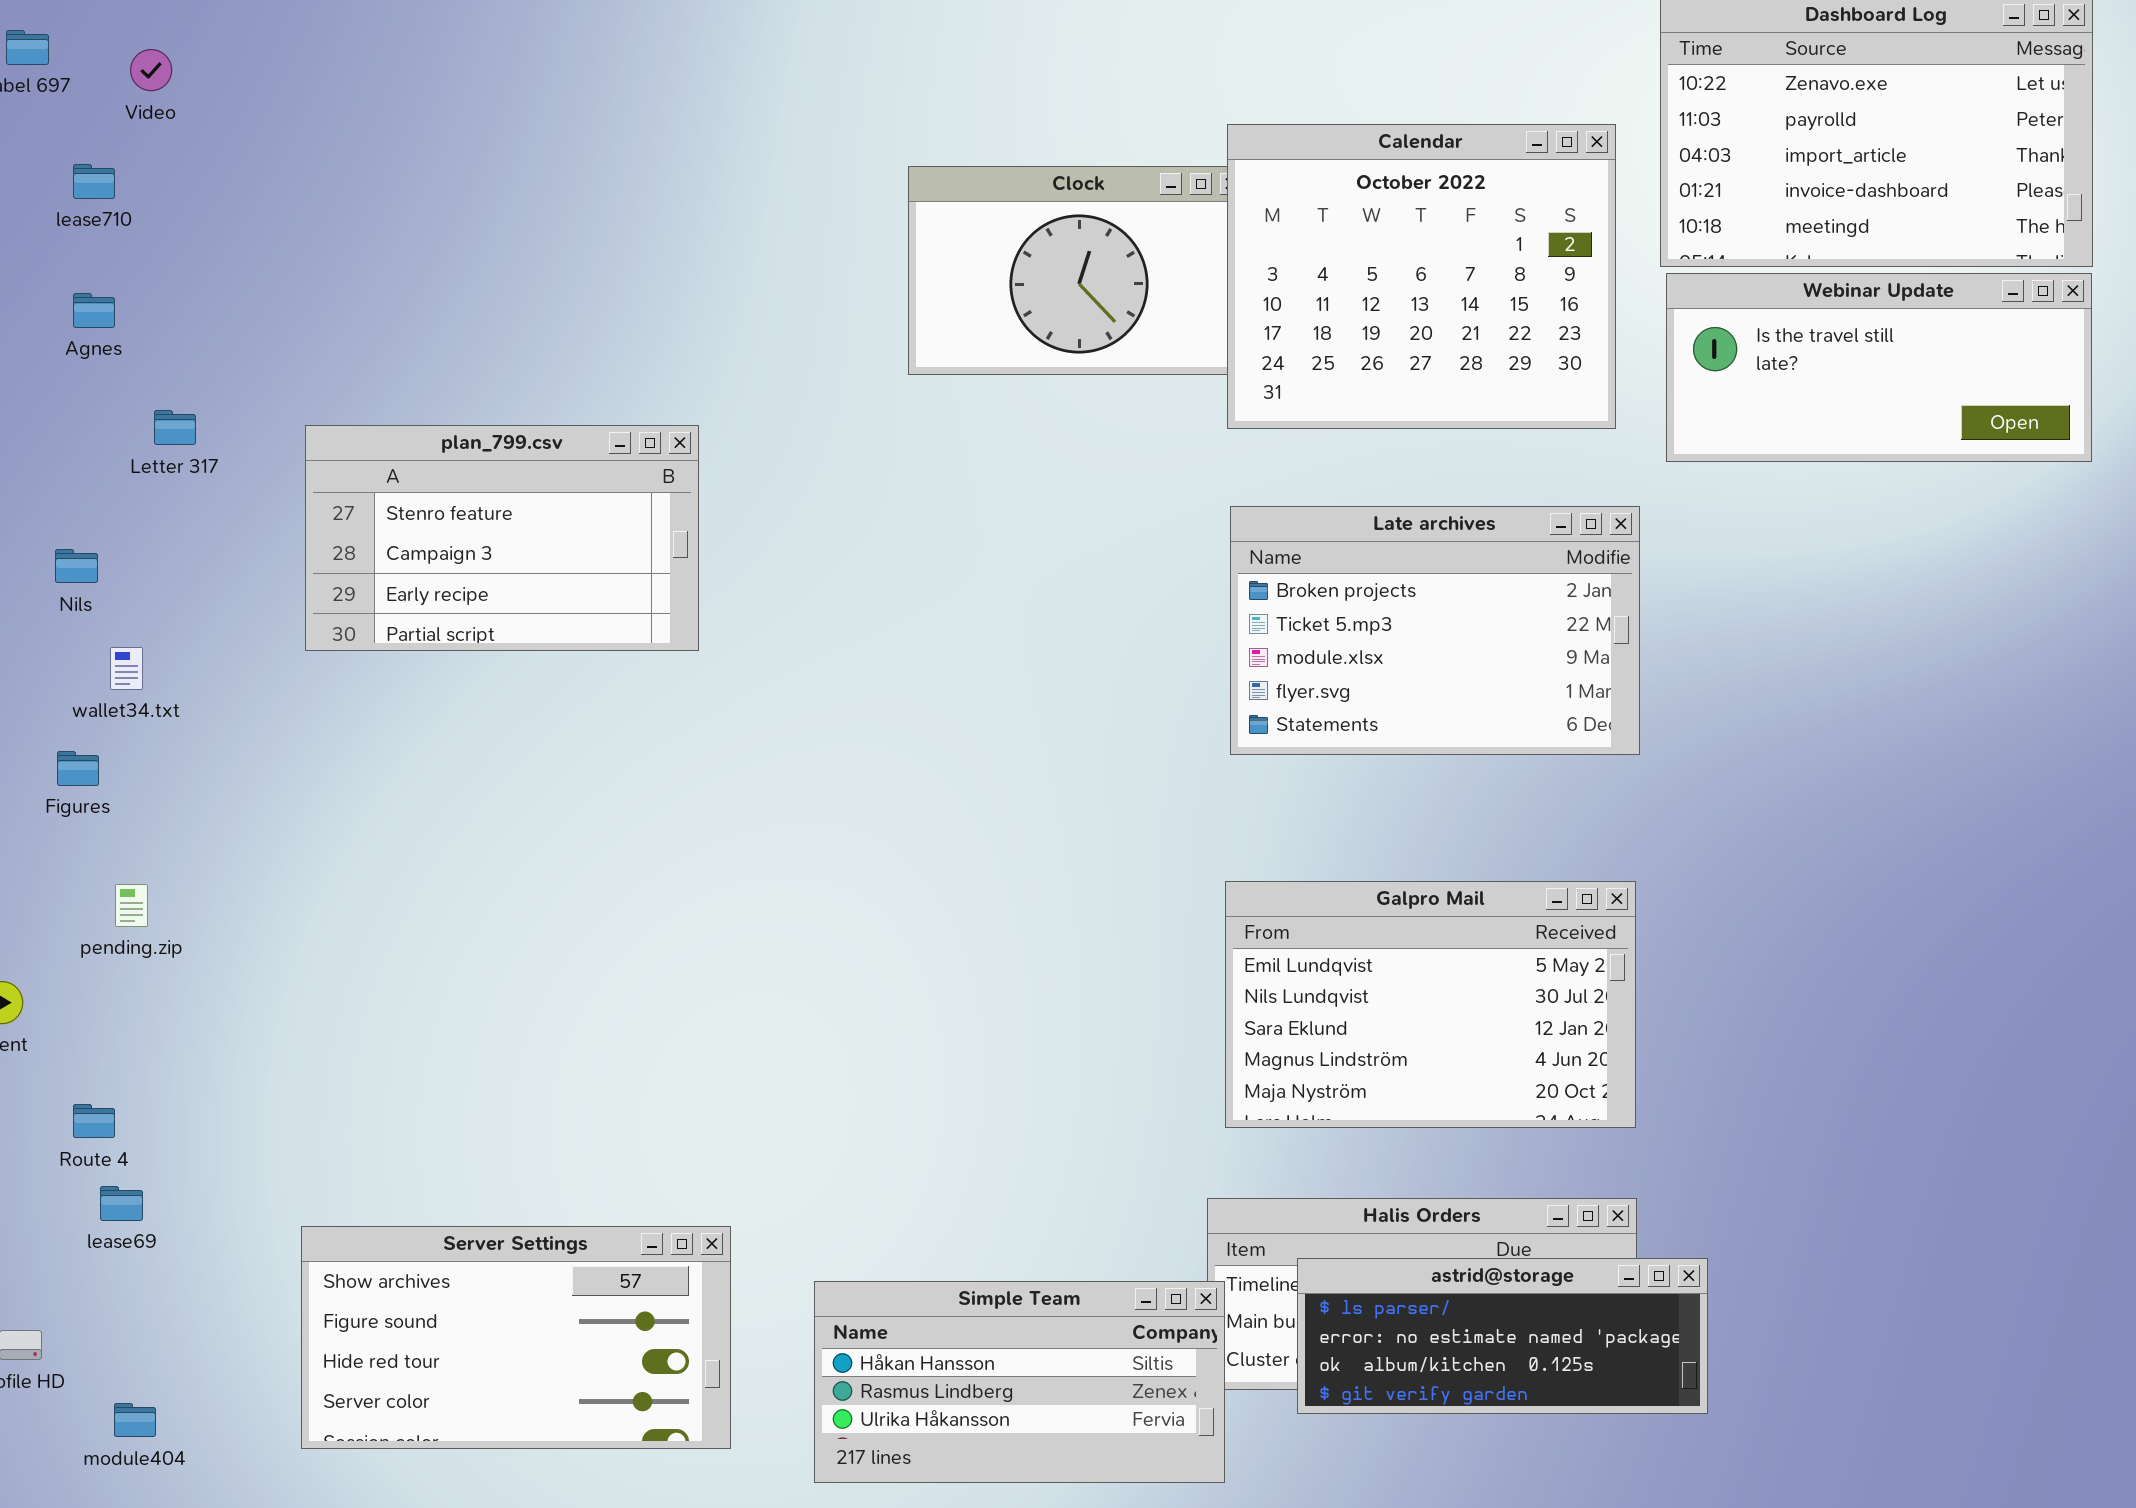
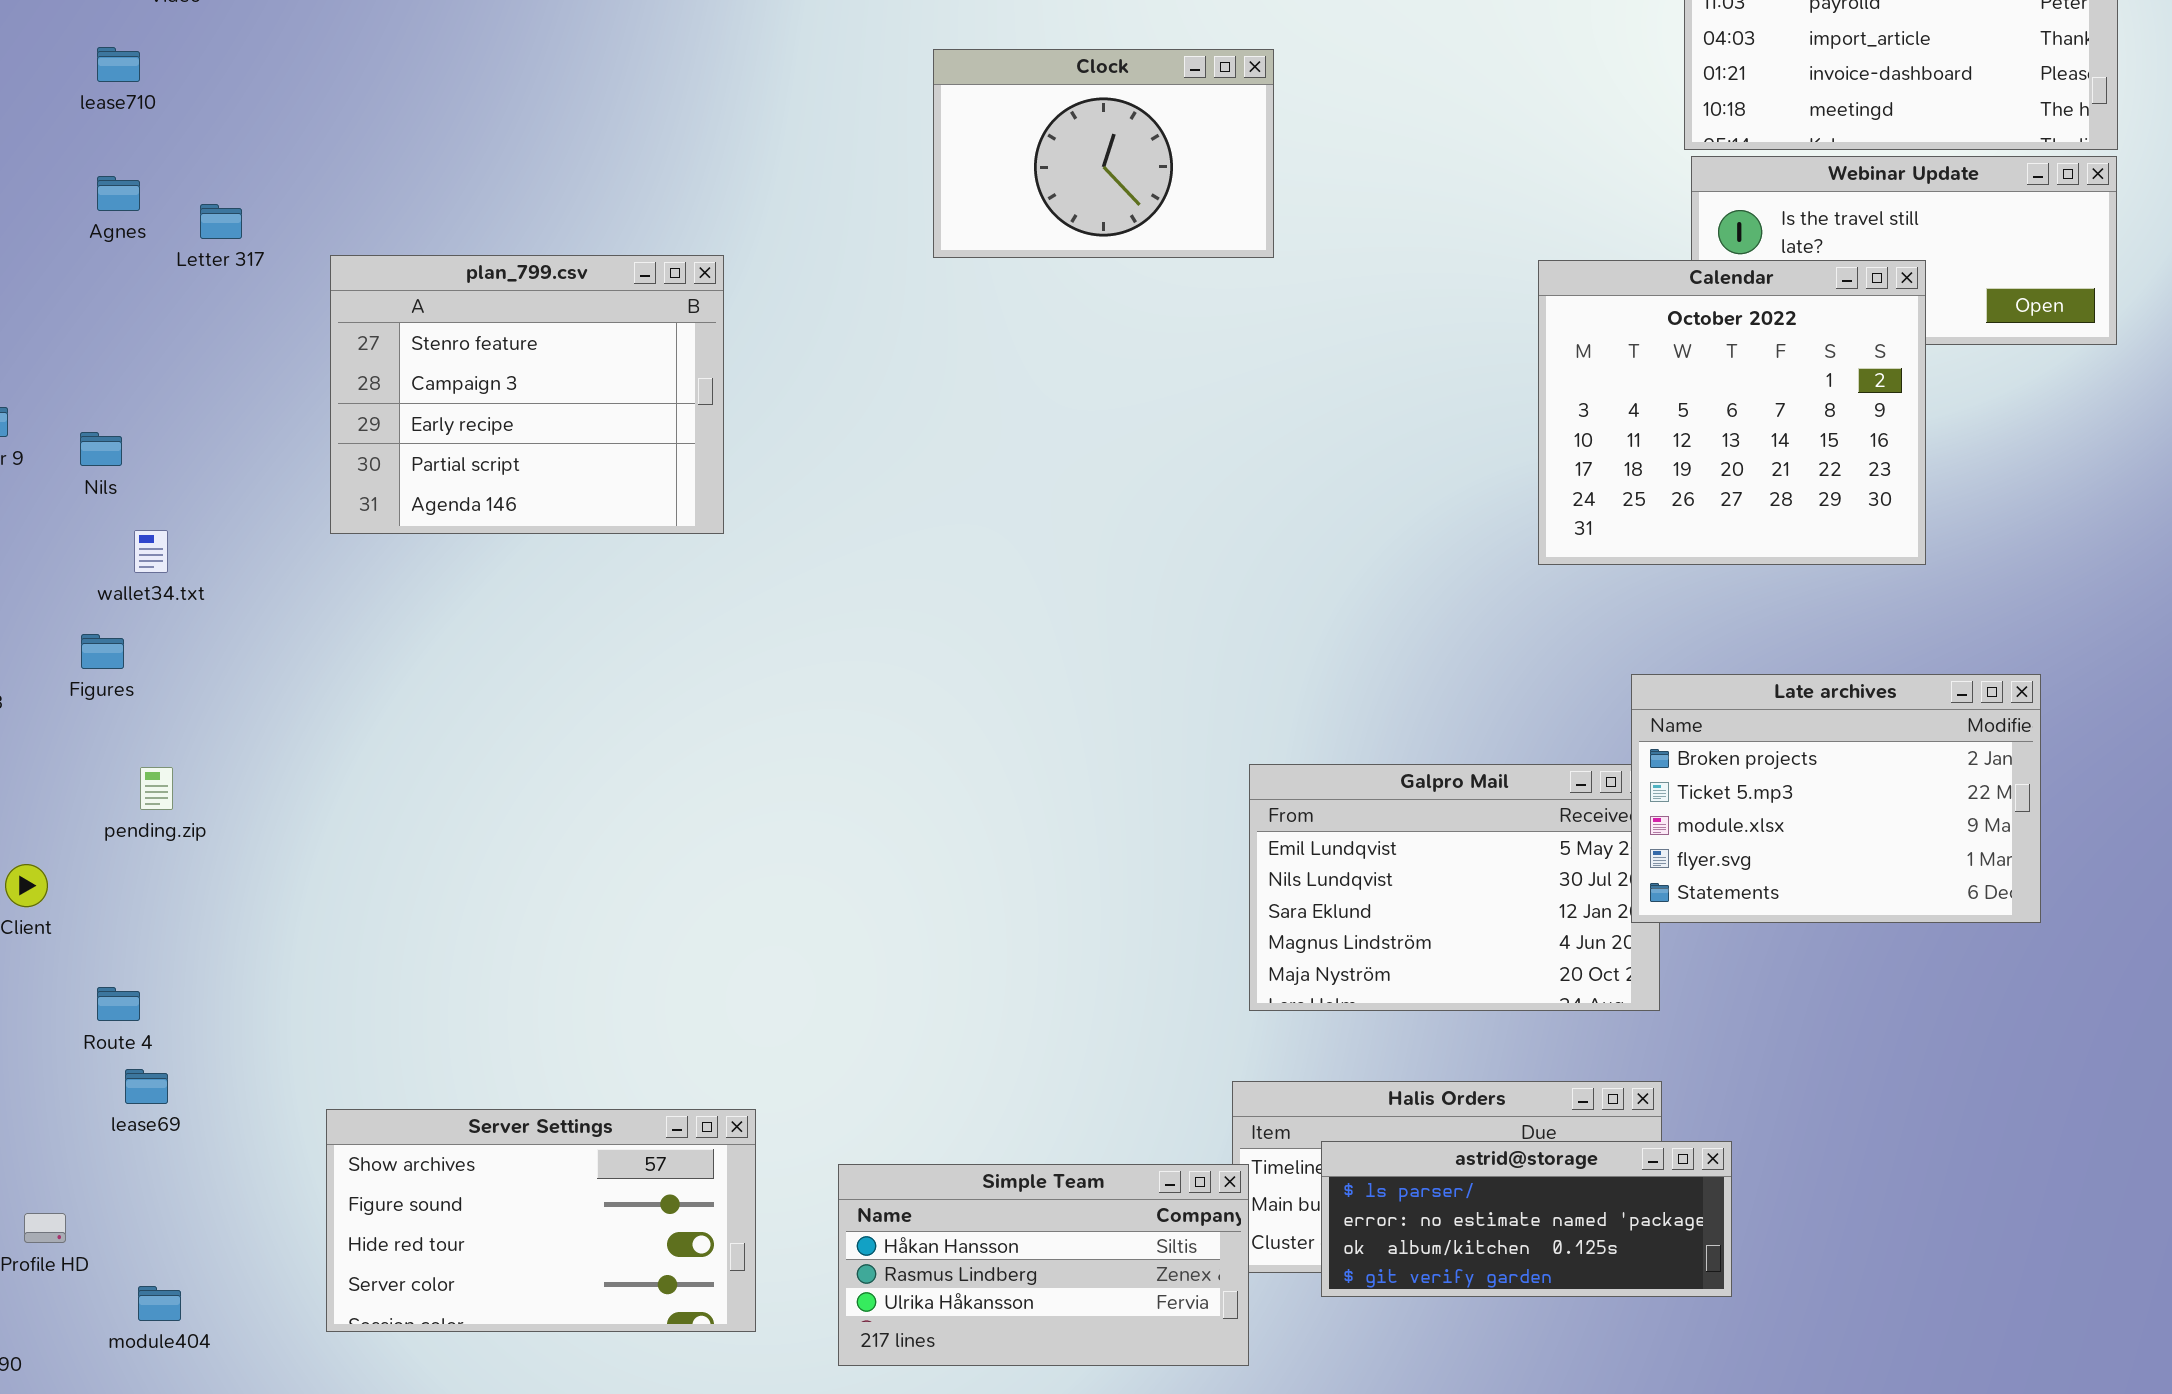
Calendar: [1227,124,1616,429] -> [1538,260,1926,565], moved
Letter 317: [154,410,196,445] -> [200,204,242,239], moved
plan_799.csv: [305,425,699,651] -> [330,255,724,534], resized
Late archives: [1230,506,1640,755] -> [1631,674,2041,923], moved

